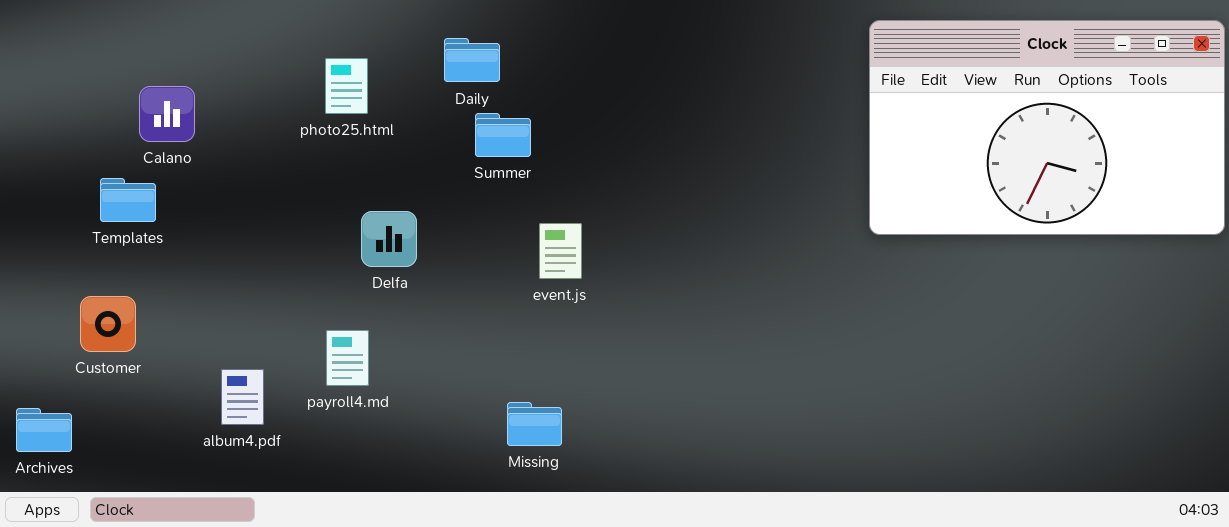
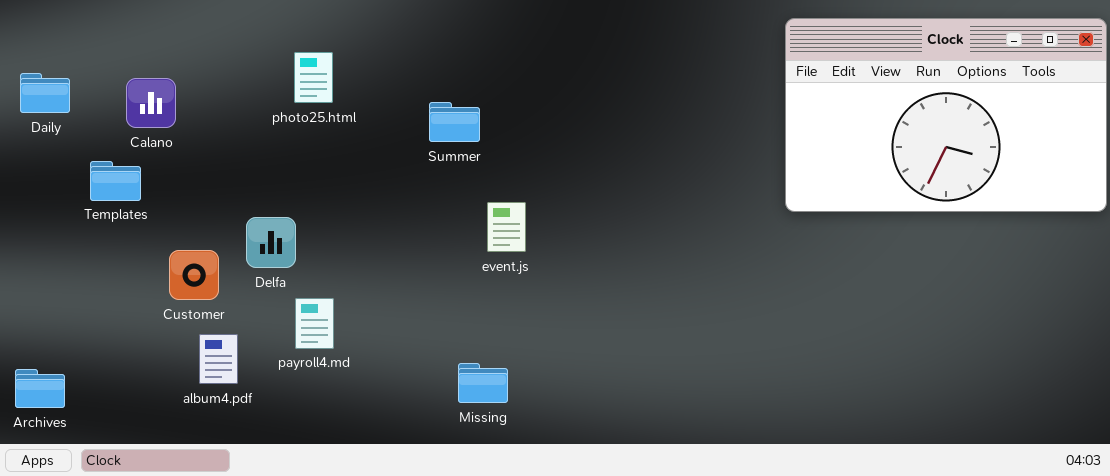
Daily: [444,38,500,82] -> [20,73,70,113], moved
Delfa: [361,211,417,267] -> [246,217,296,268], moved
Customer: [80,296,136,352] -> [169,250,219,300], moved

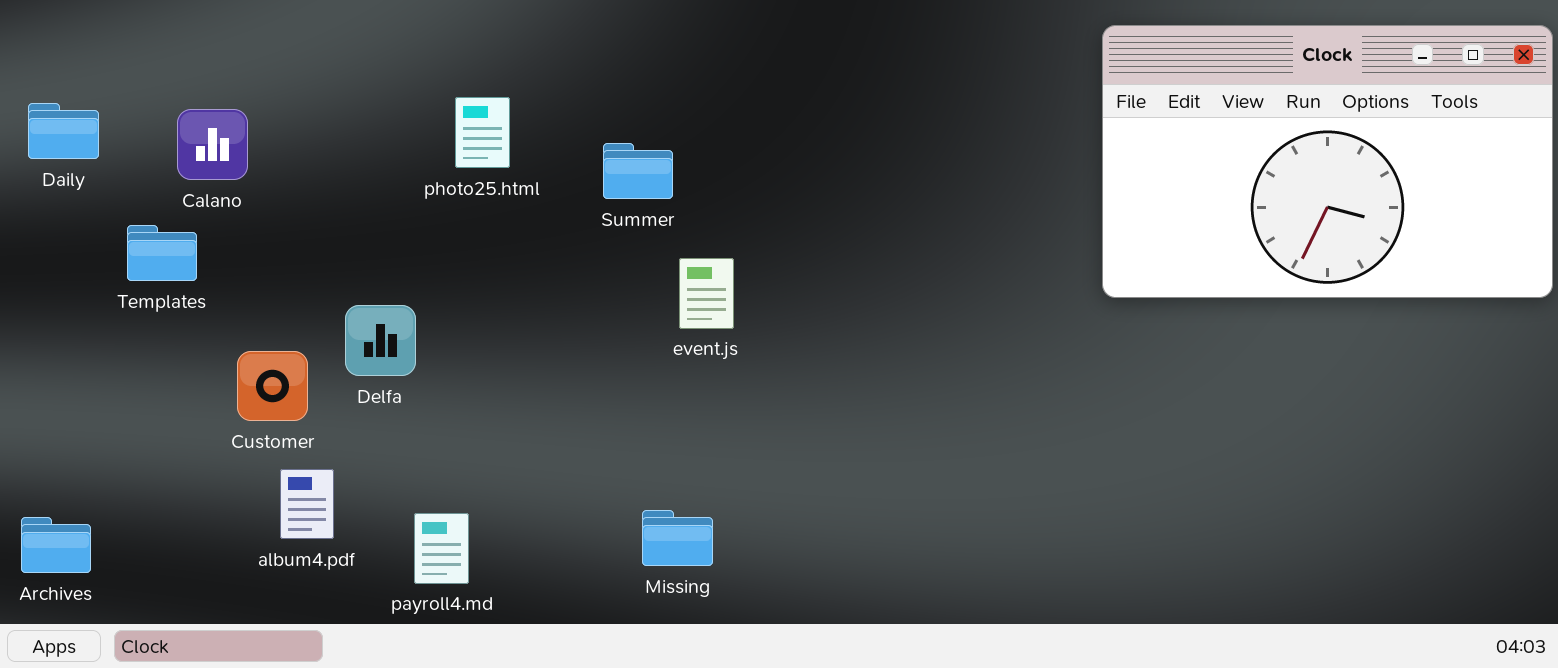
photo25.html: [294,52,333,103] -> [455,97,510,168], moved
event.js: [487,202,526,252] -> [679,258,734,329], moved
payroll4.md: [295,298,334,349] -> [414,513,469,584], moved

